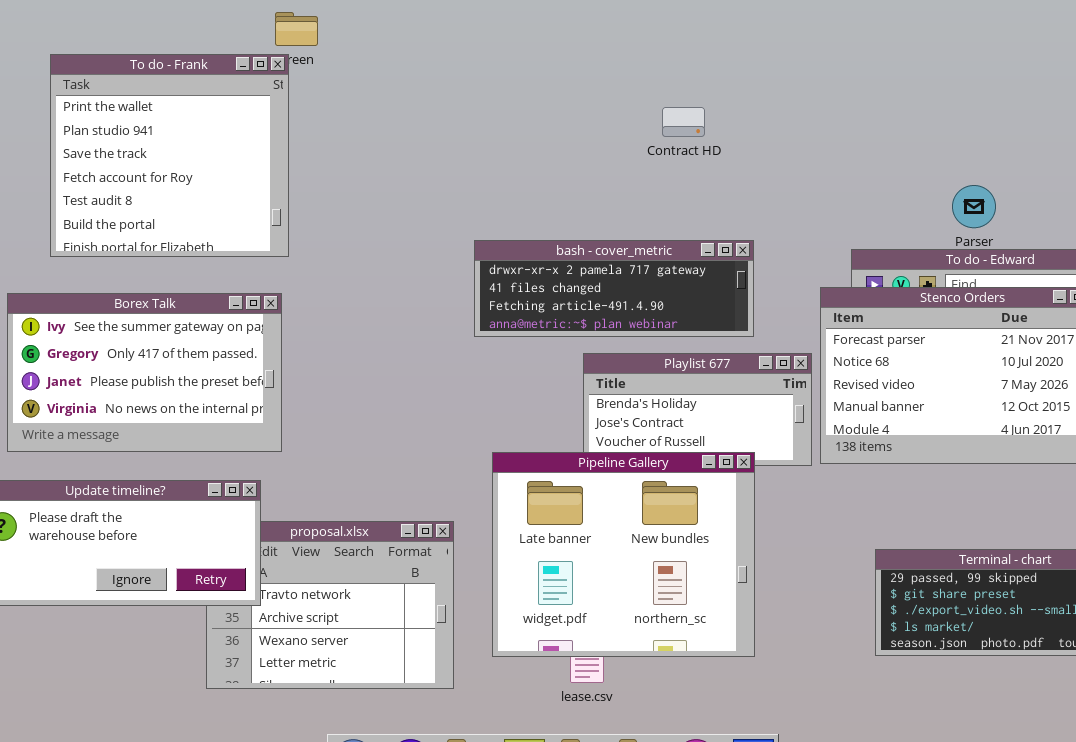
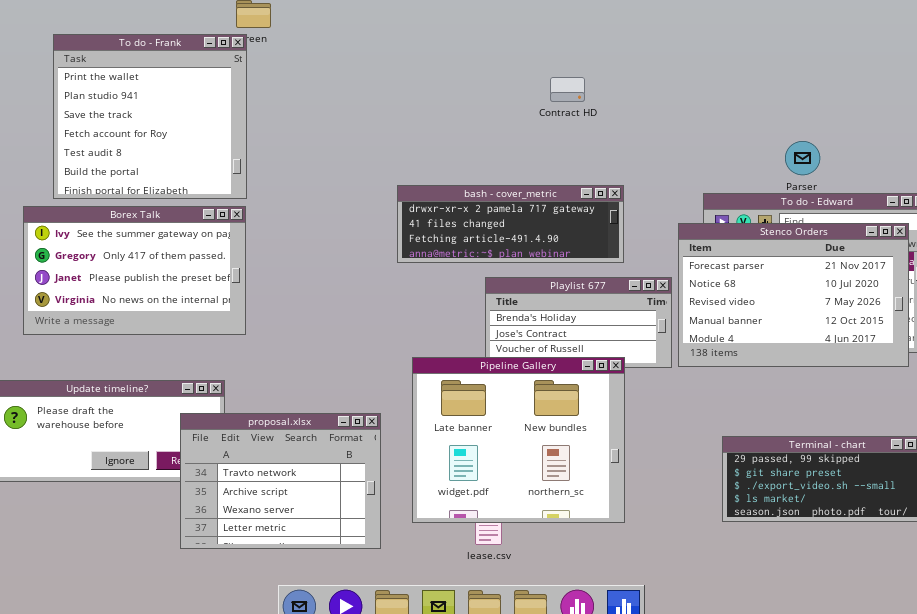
Borex Talk: [7,293,282,452] -> [23,206,246,335], moved
proposal.xlsx: [206,521,454,689] -> [180,413,381,549], raised

